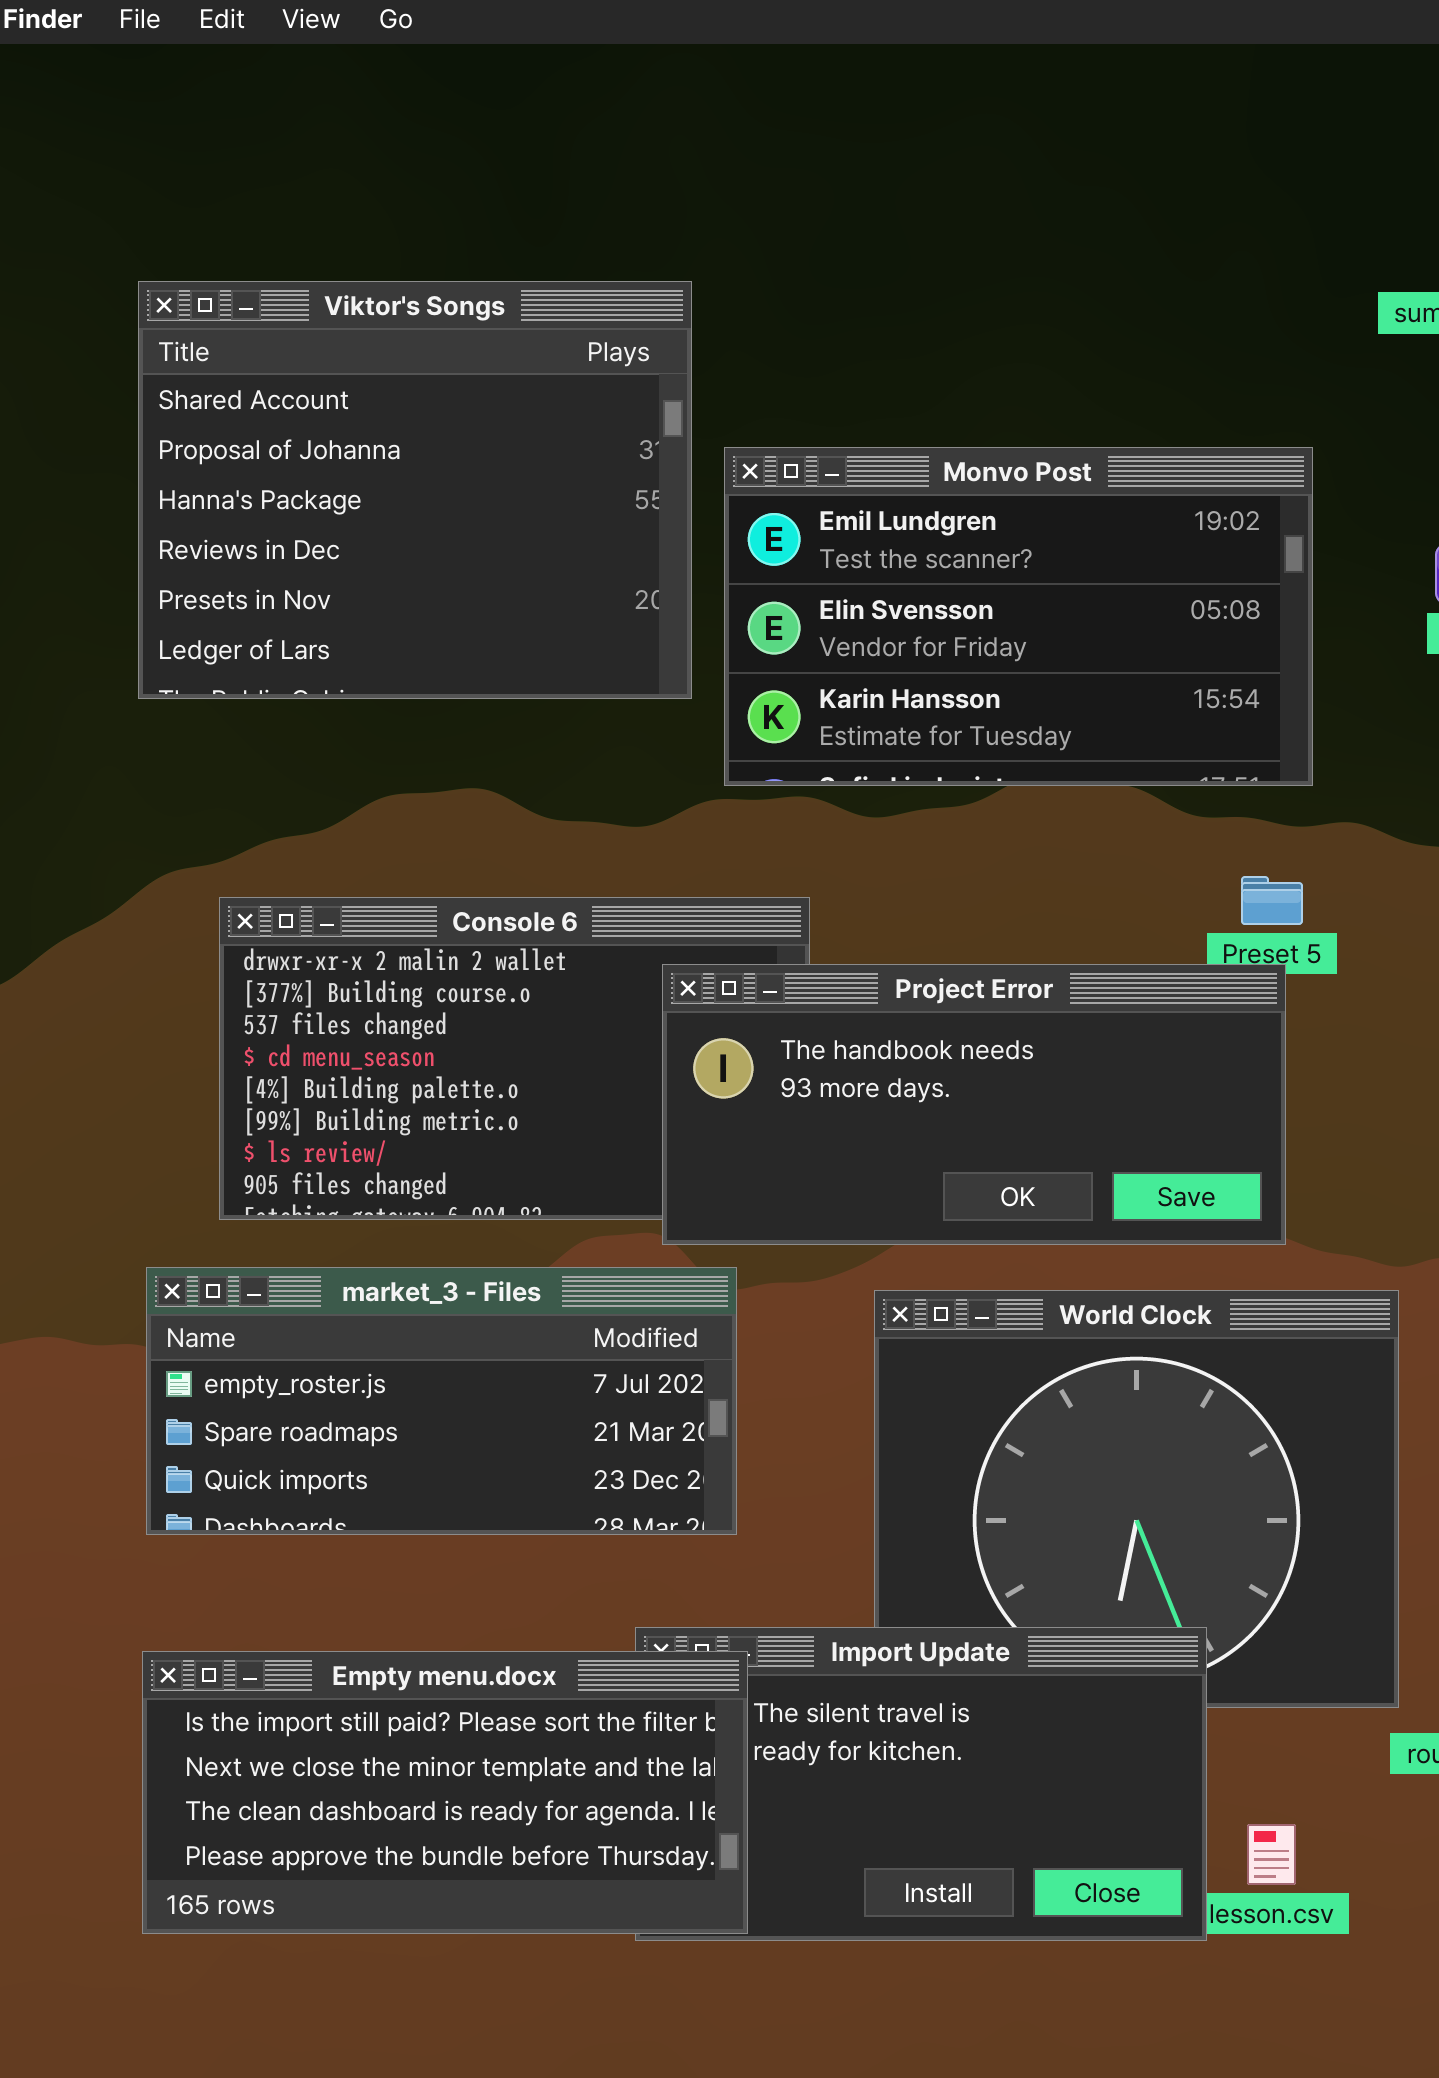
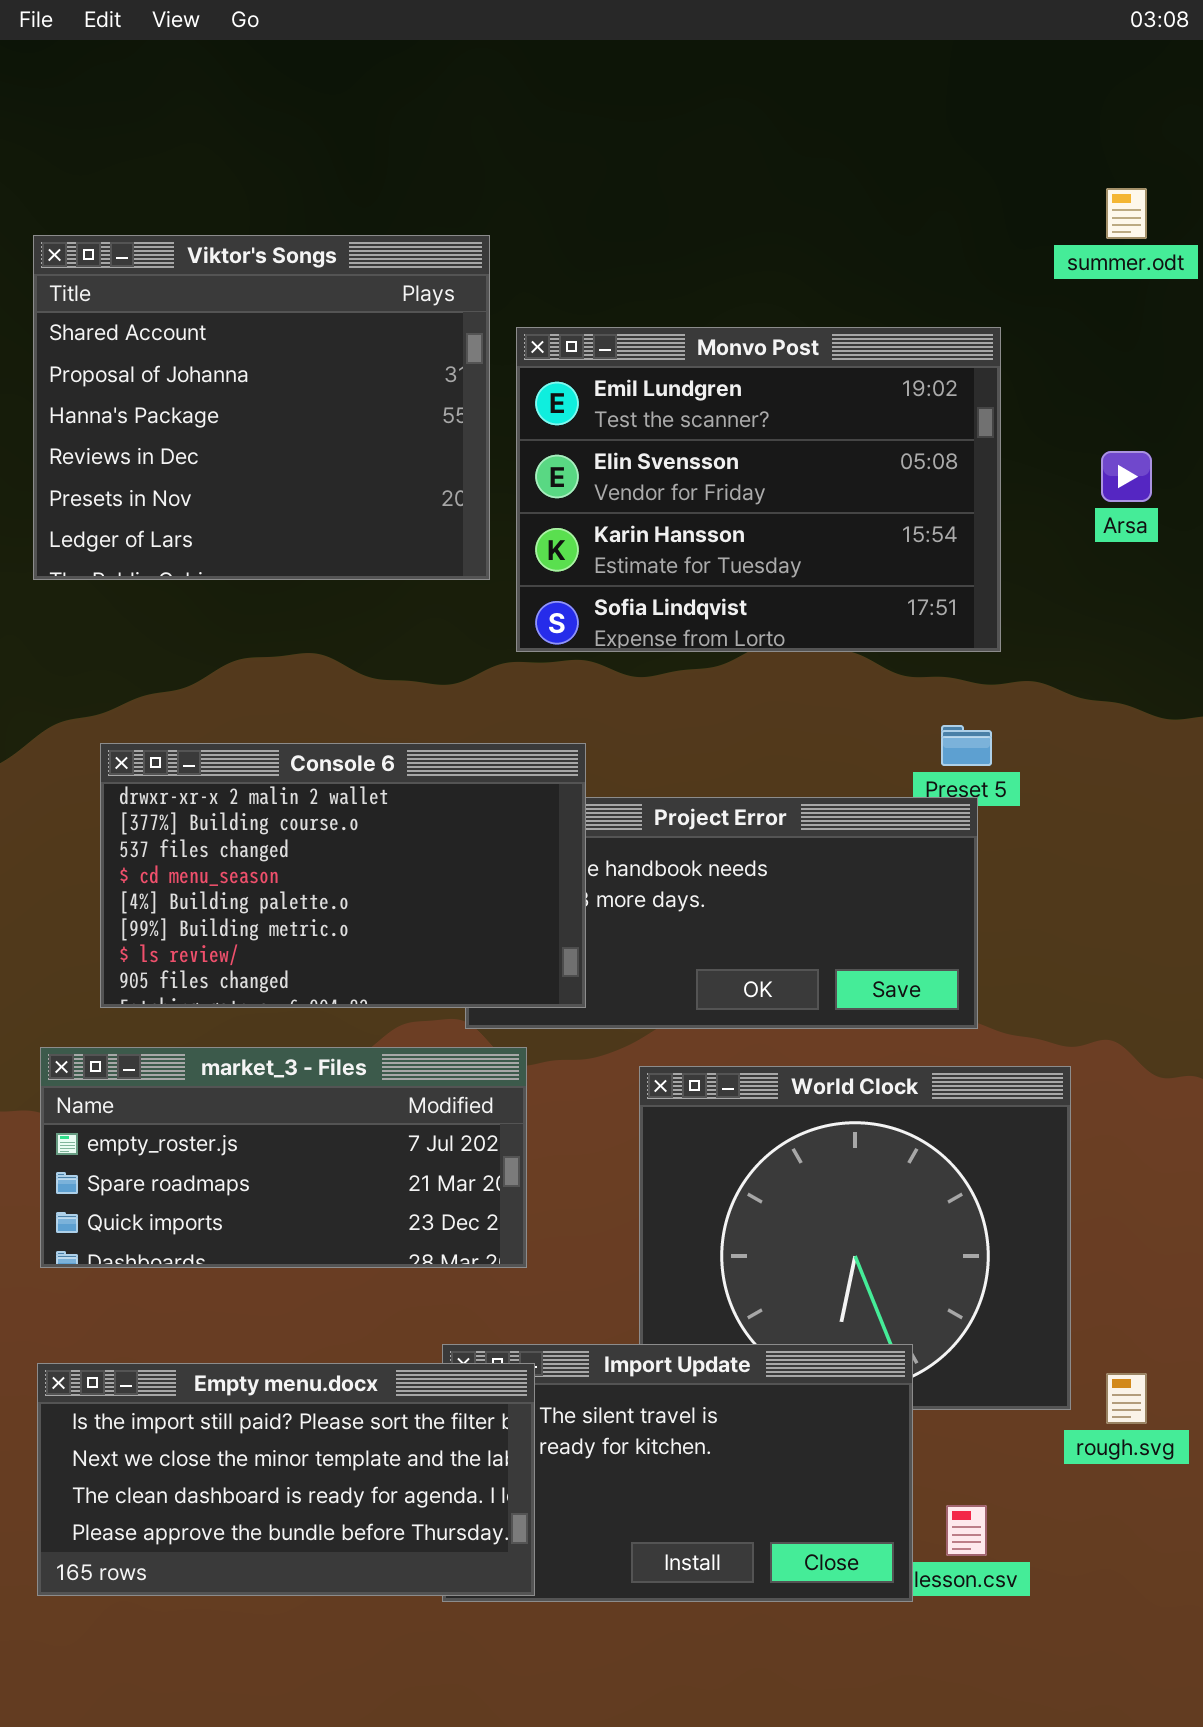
Monvo Post: [724,447,1313,786] -> [516,327,1001,652], resized
Console 6: [219,897,810,1220] -> [100,743,586,1008], raised

